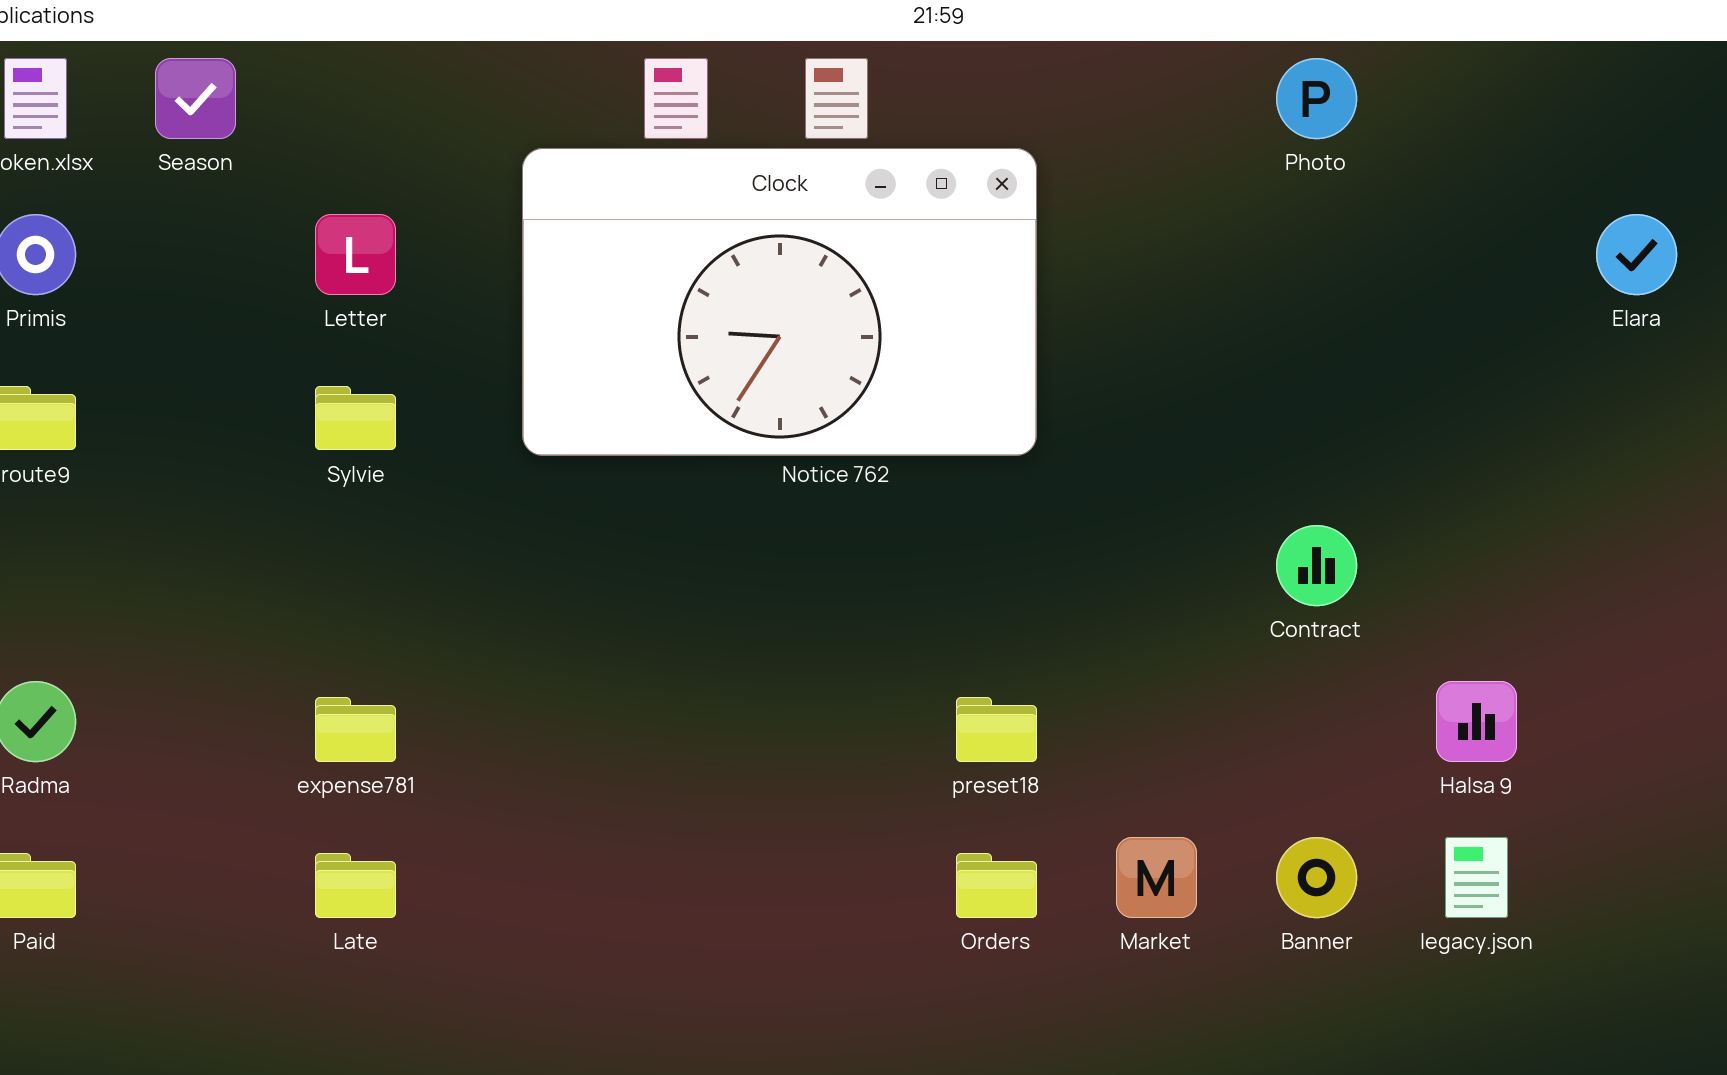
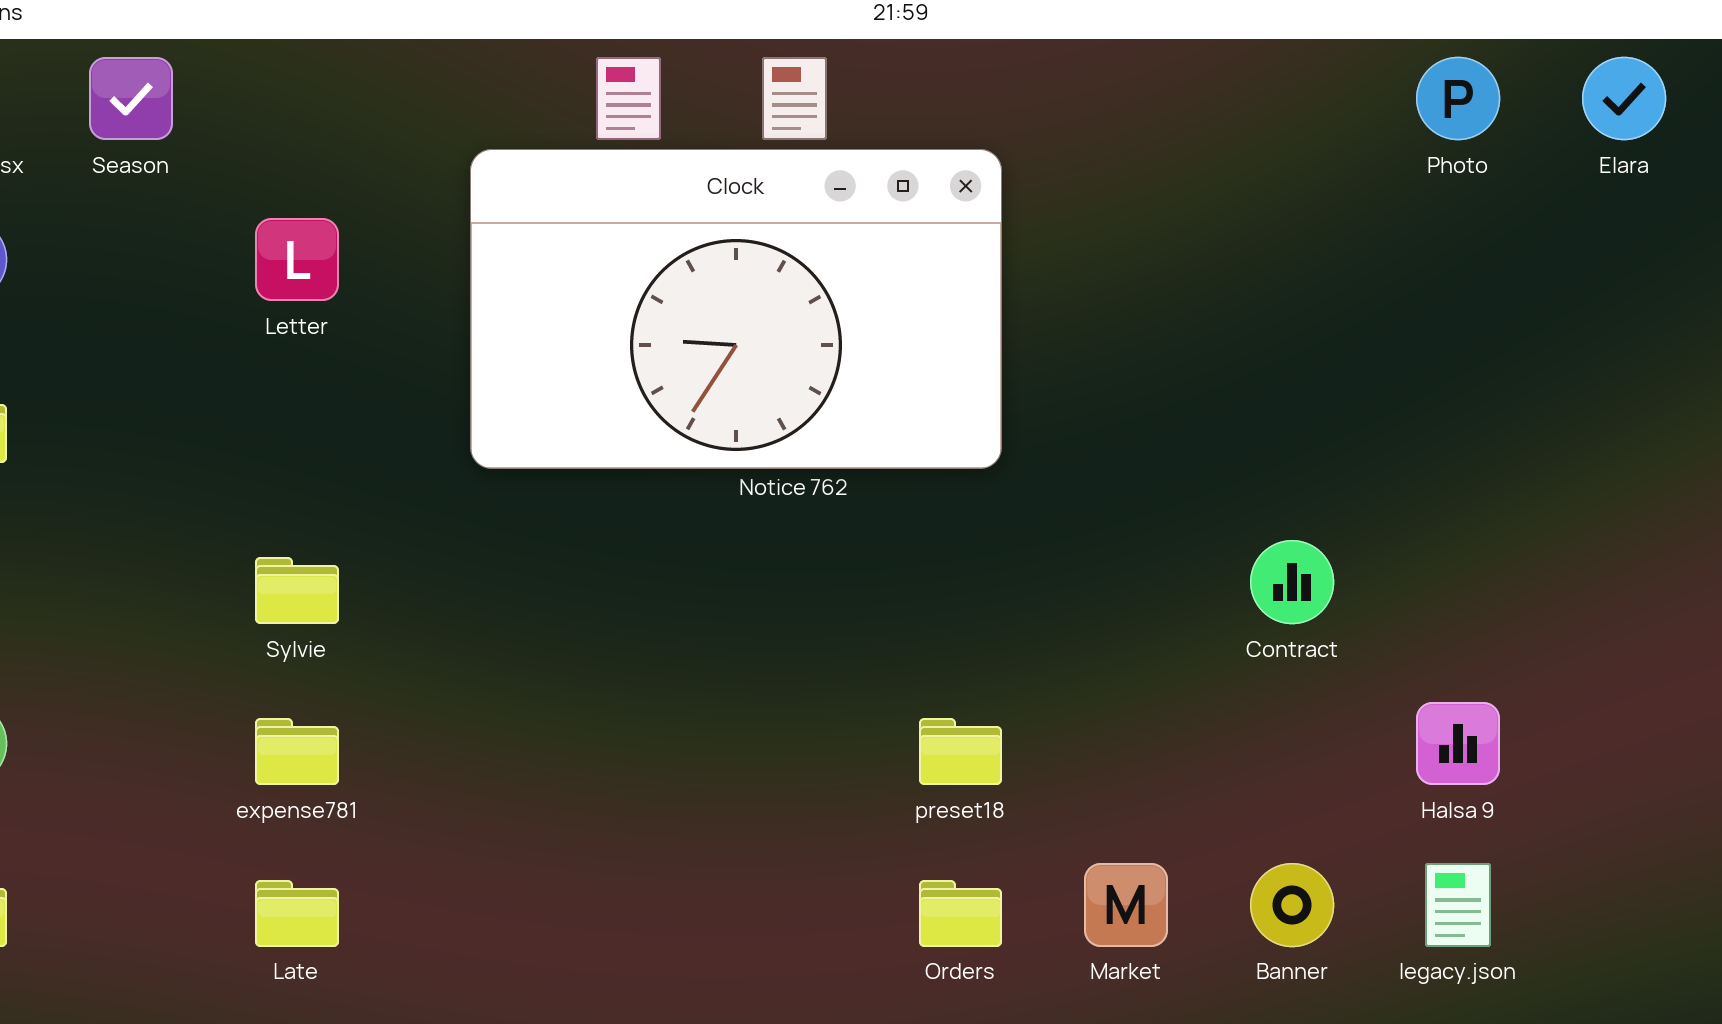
Photo: [1276,58,1357,139] -> [1416,57,1500,140], moved
Elara: [1596,214,1677,295] -> [1582,57,1666,140], moved
Sylvie: [315,386,396,450] -> [255,557,339,624], moved

